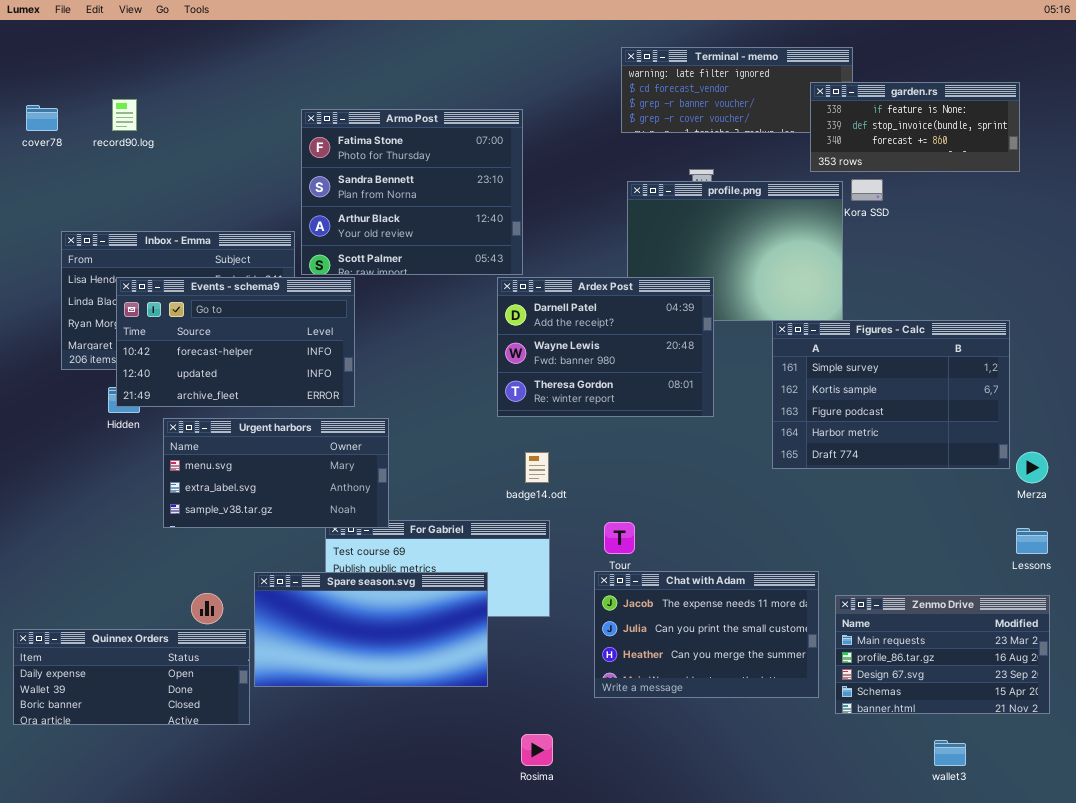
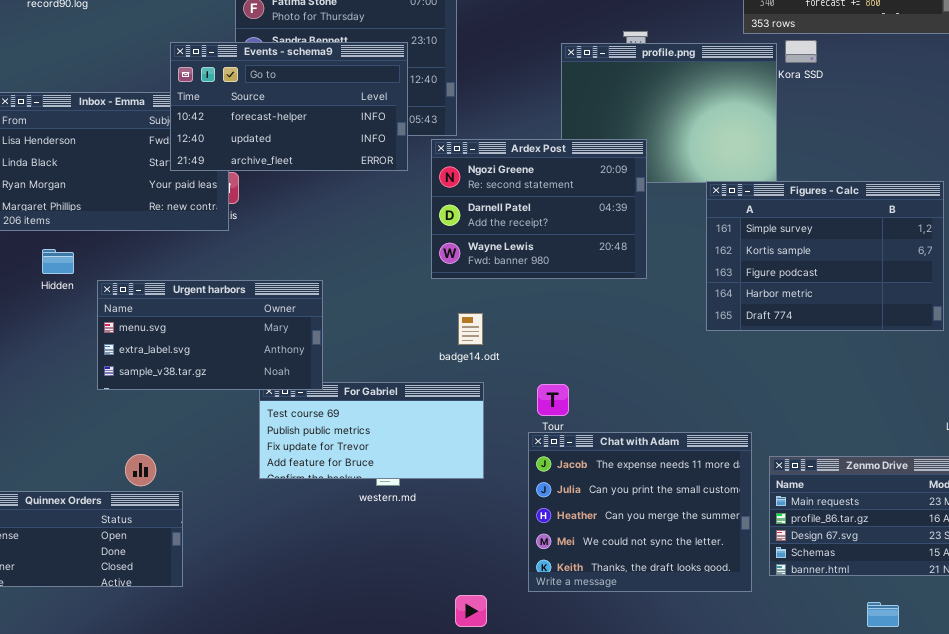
Events - schema9: [116,277,355,407] -> [170,42,408,171], moved
Ardex Post: [497,277,714,417] -> [431,139,647,279], scrolled up 1 row
Chat with Adam: [594,571,819,698] -> [528,432,752,592], resized
Spare season.svg: [254,572,488,687] -> none, closed

